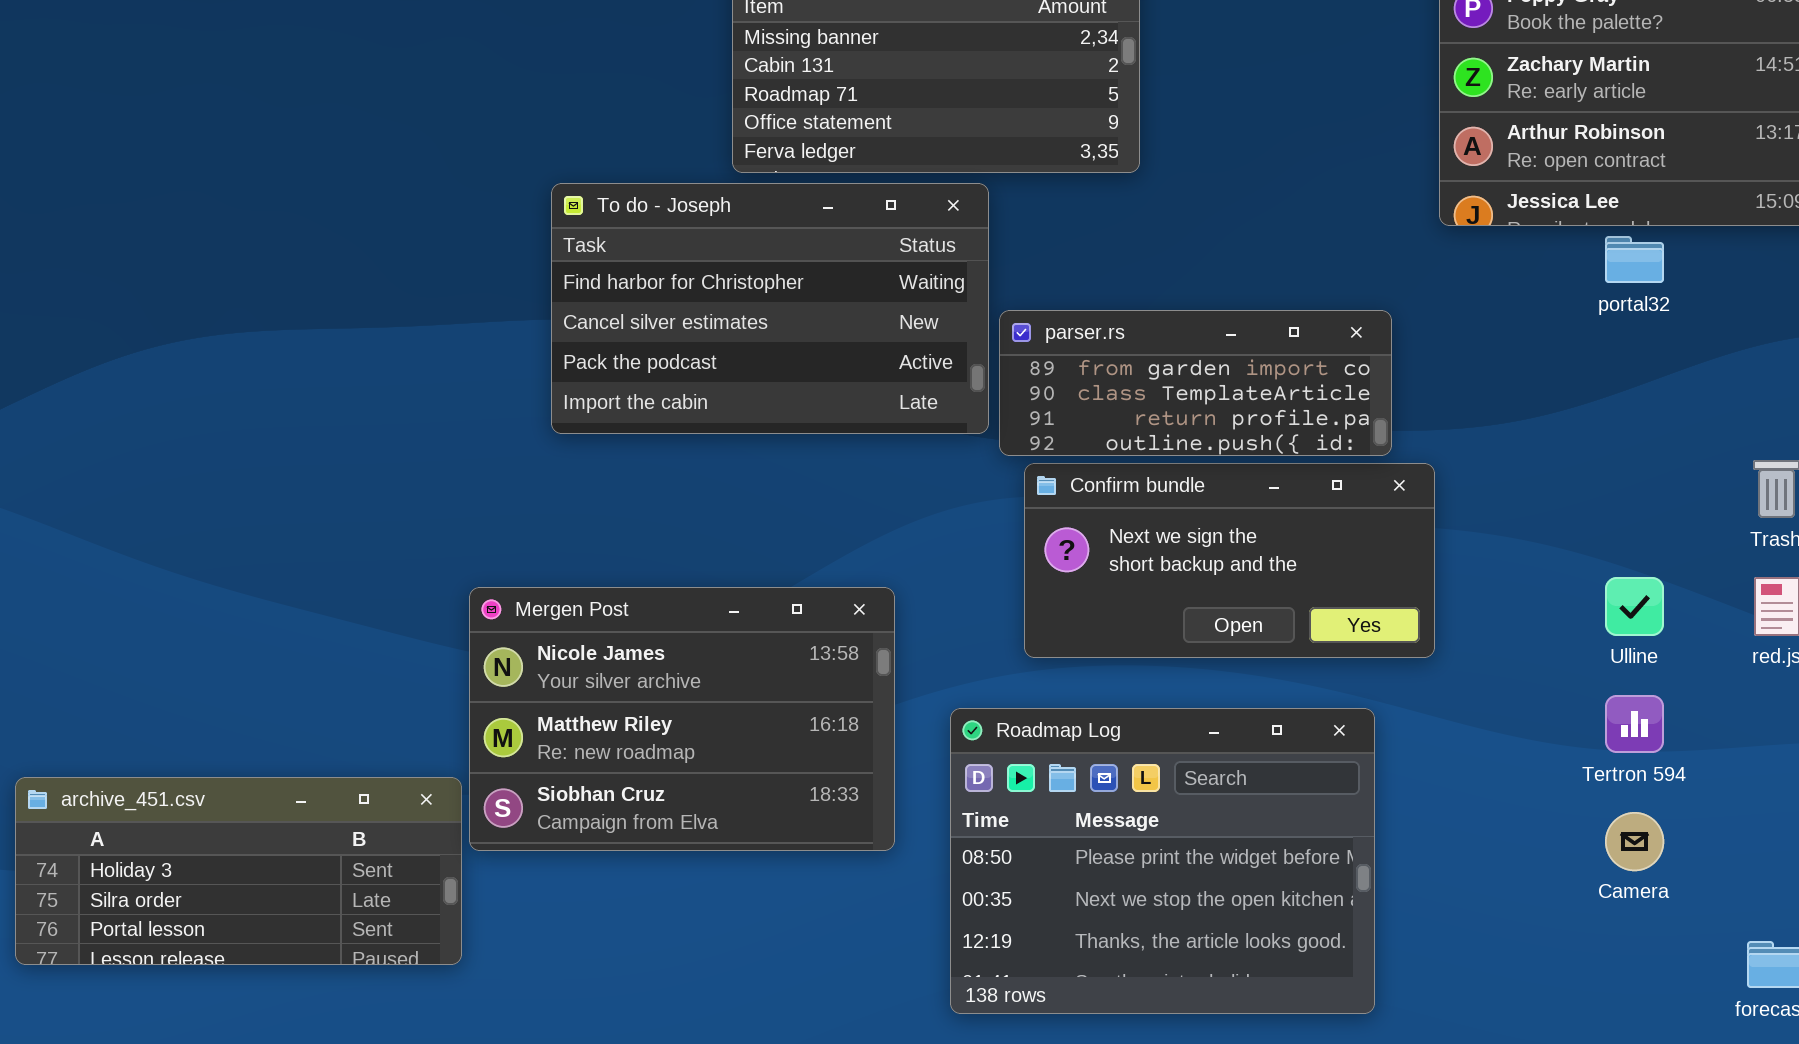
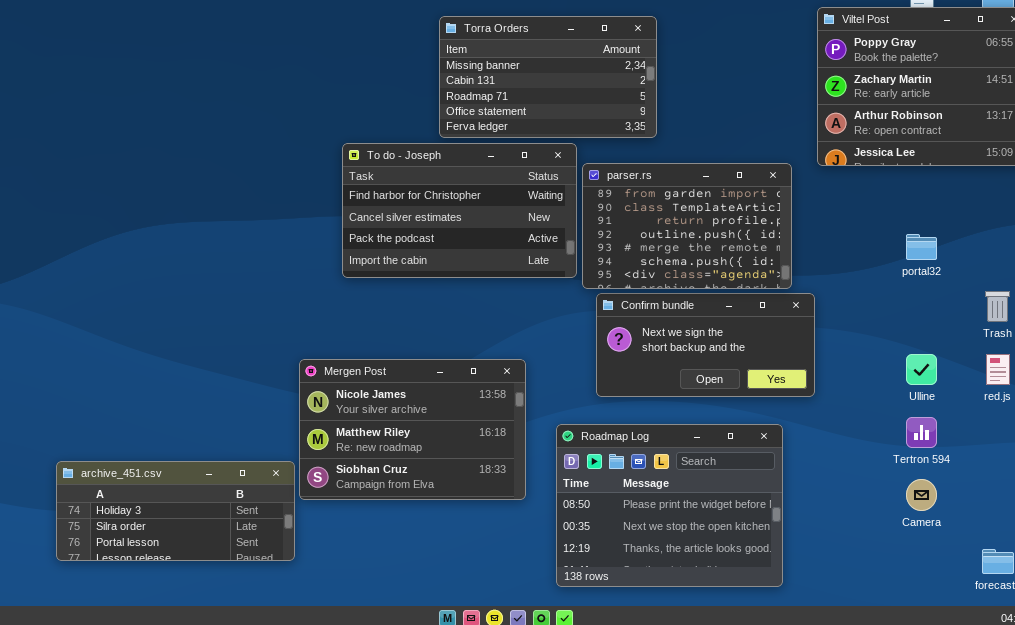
portal32: [1605,236,1664,283] -> [906,234,937,260], moved
parser.rs: [999,310,1392,456] -> [582,163,792,289], resized

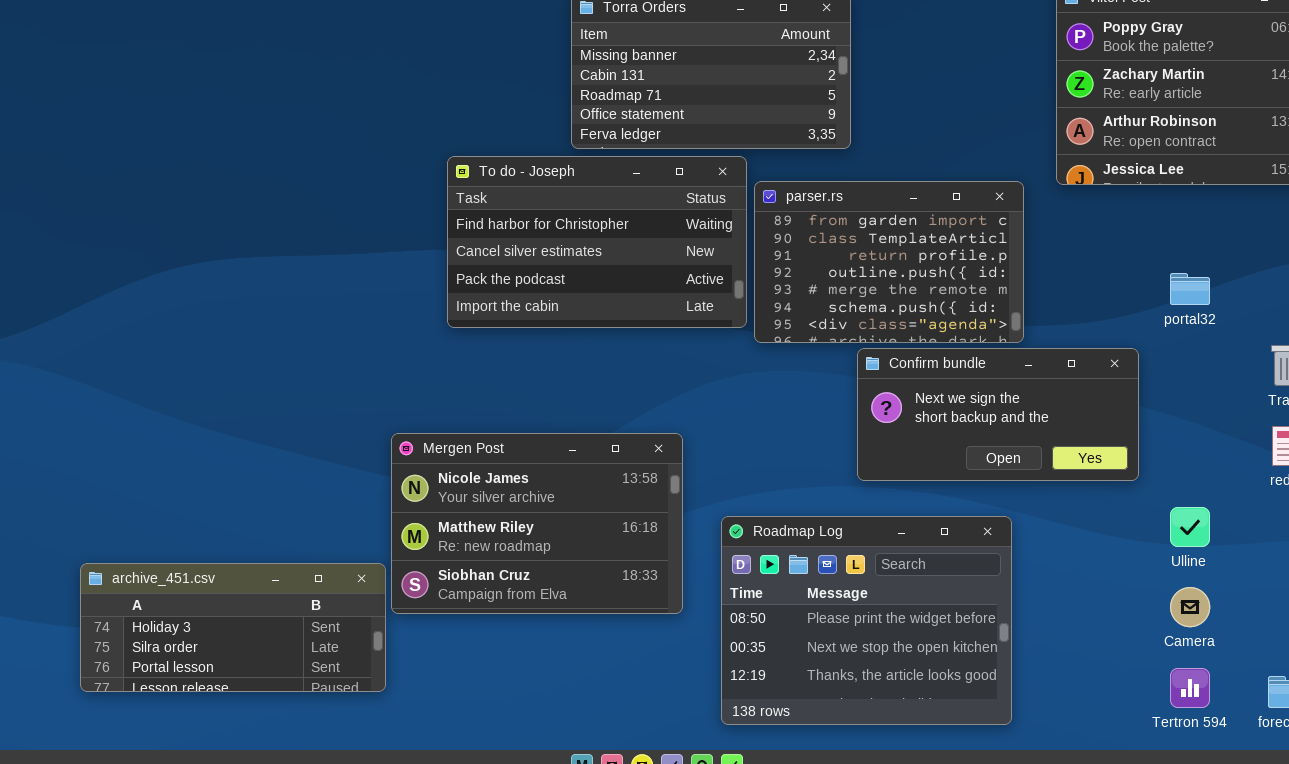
Confirm bundle: [596,293,815,397] -> [857,348,1139,481], moved
Ulline: [906,354,937,385] -> [1170,507,1210,547], moved
Tertron 594: [906,417,937,448] -> [1170,668,1210,708], moved

